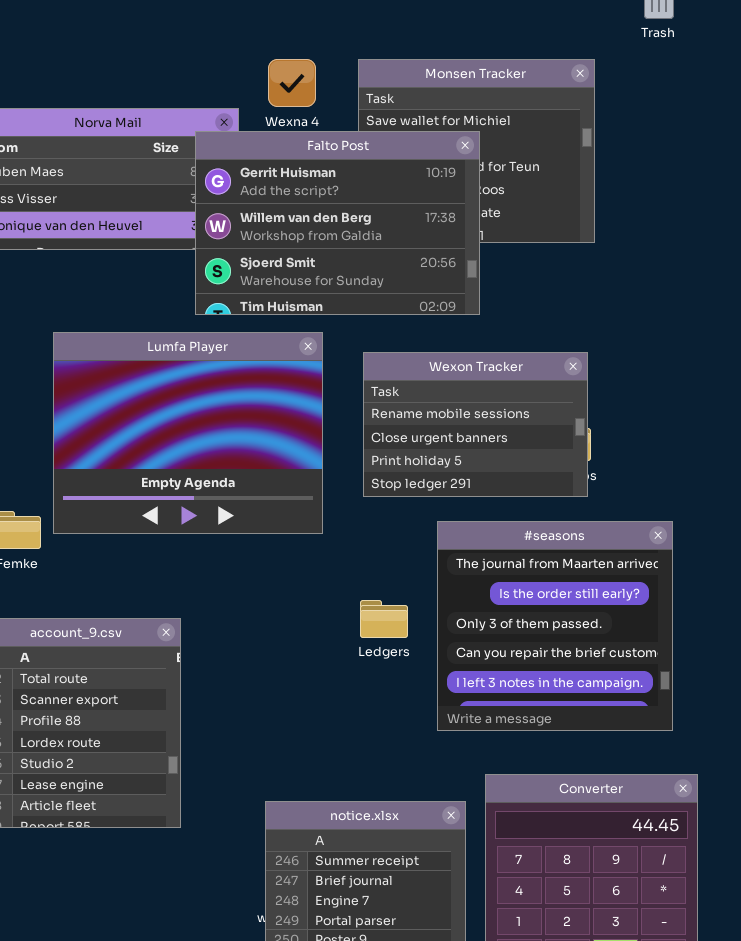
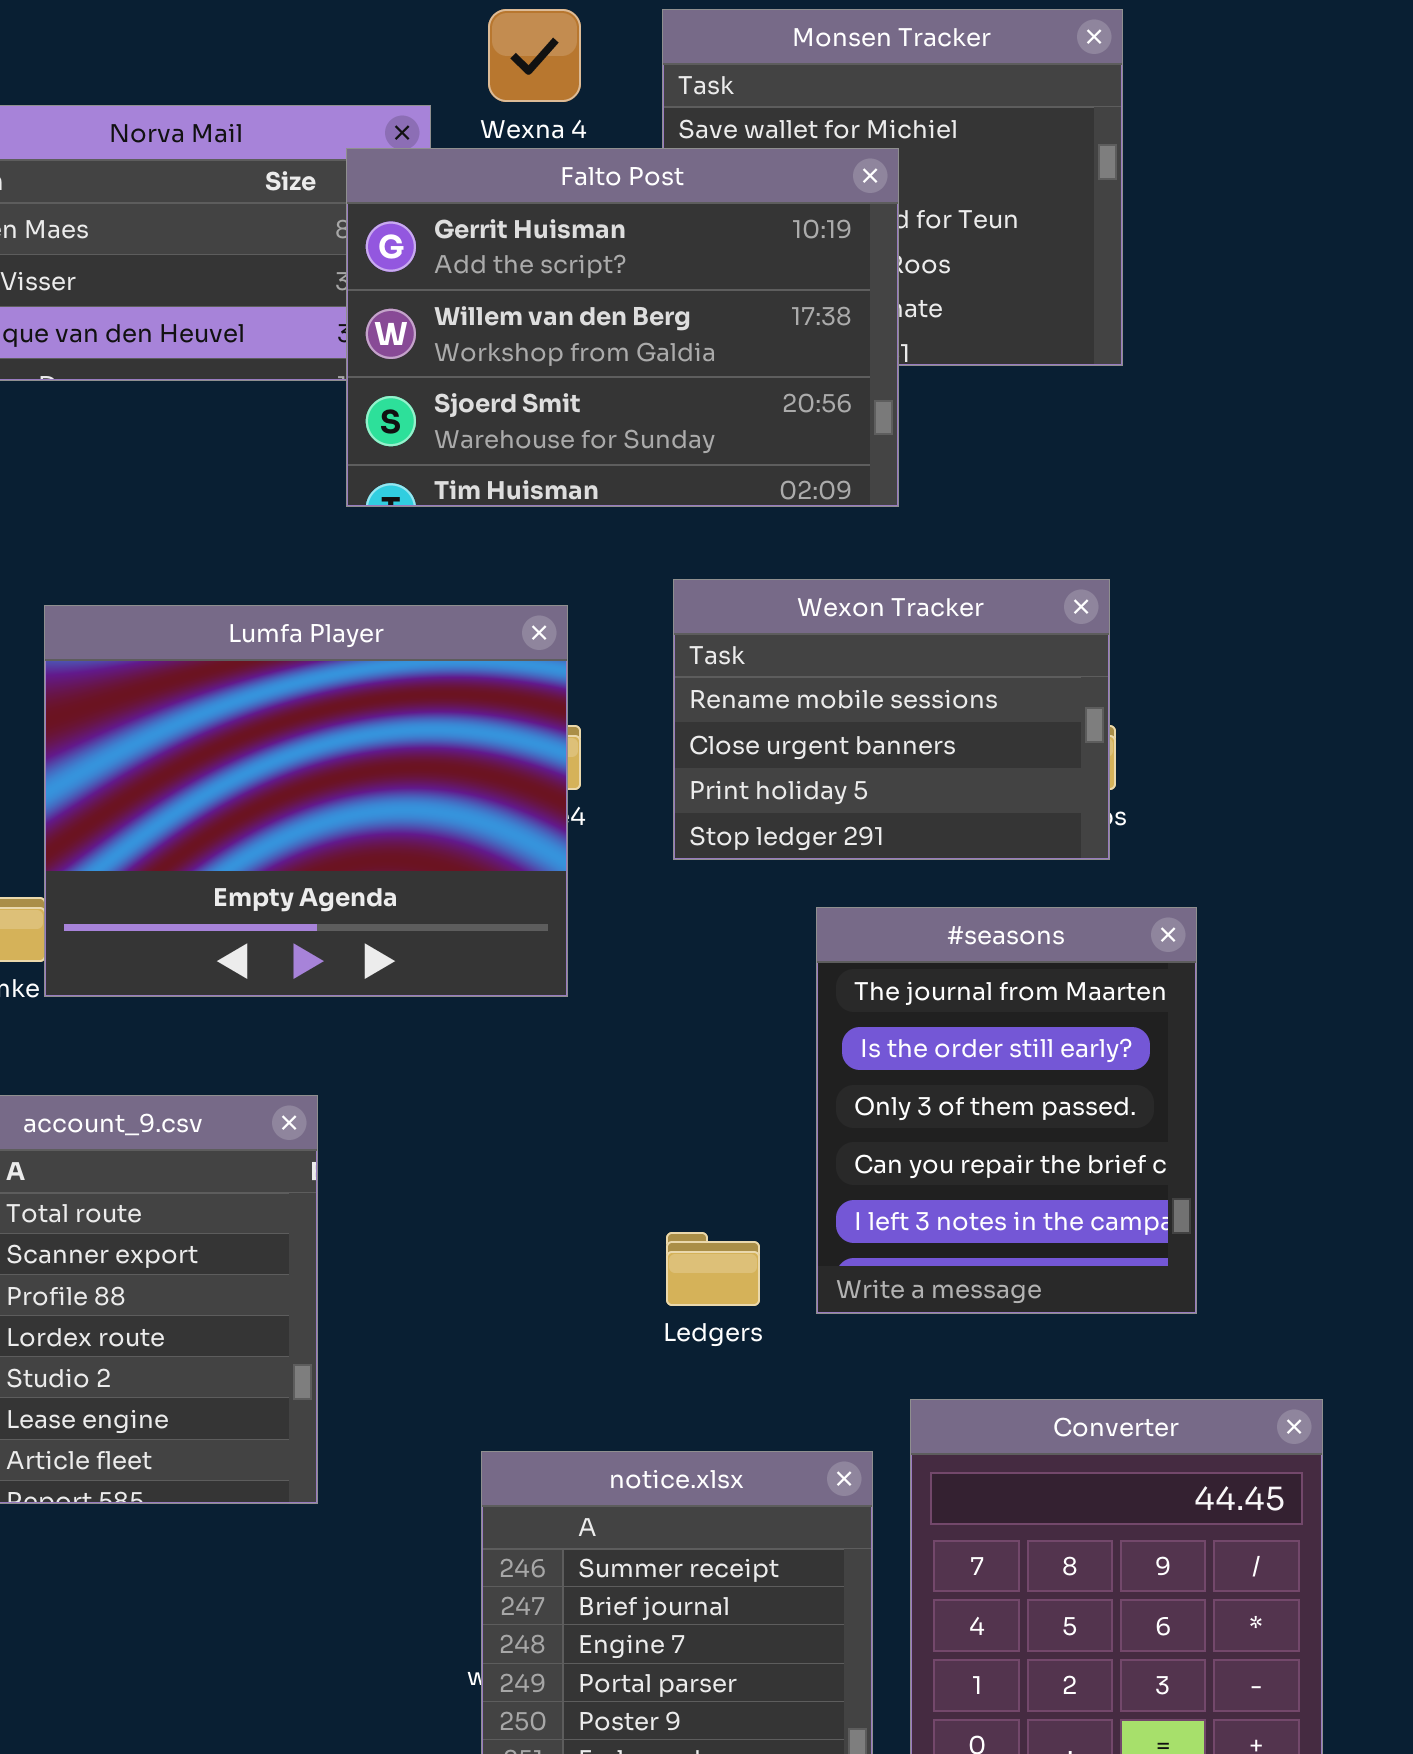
Lumfa Player: [53,332,323,534] -> [44,605,568,997], moved
#seasons: [437,521,673,731] -> [816,907,1197,1314], resized
Ledgers: [360,600,408,638] -> [666,1232,760,1306], moved

